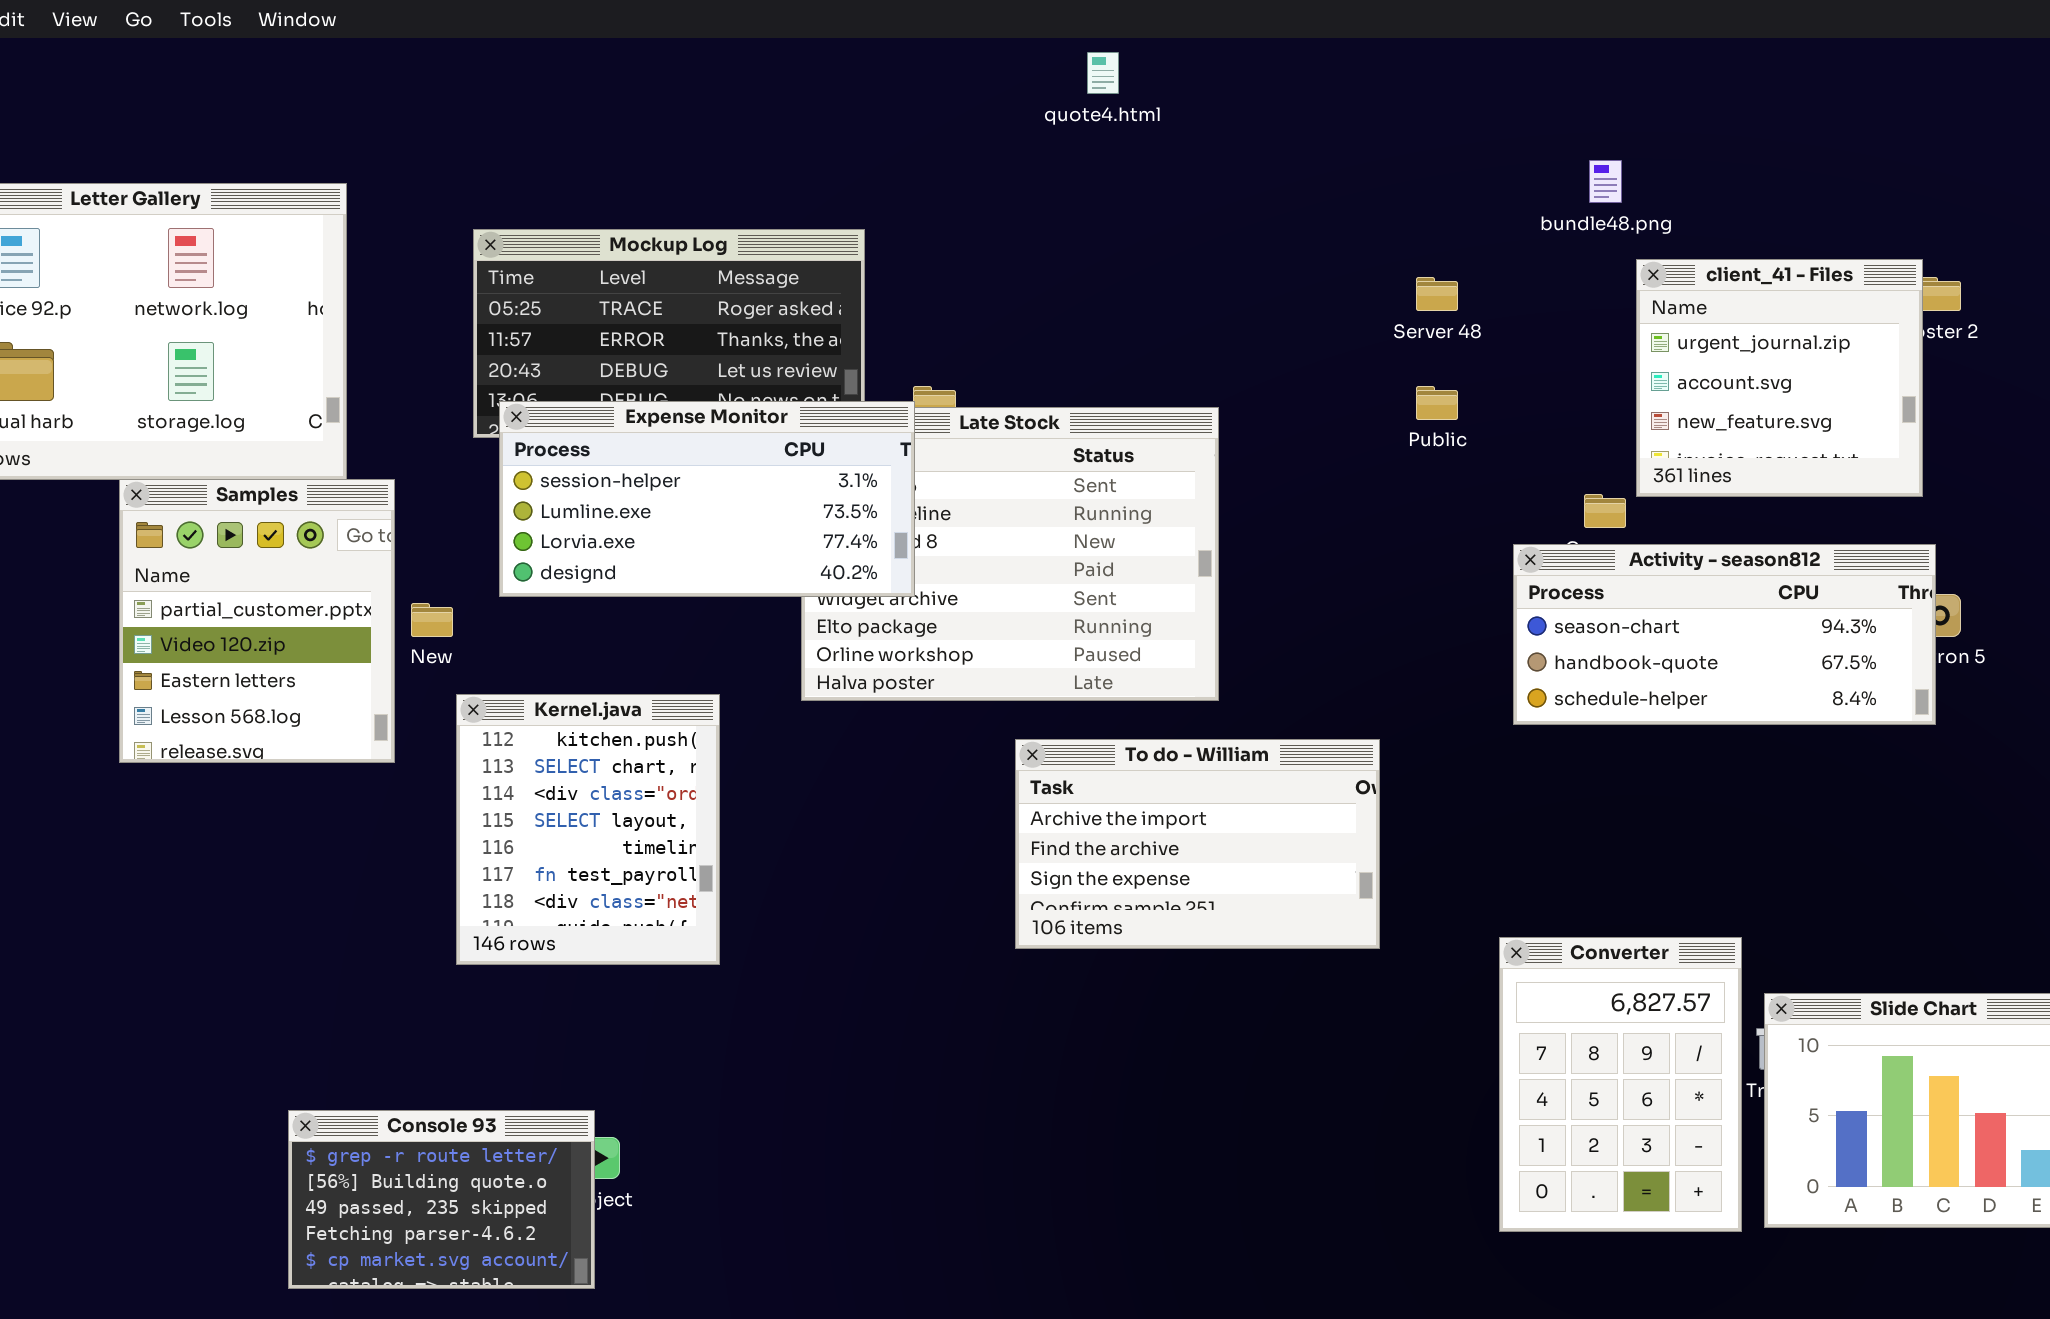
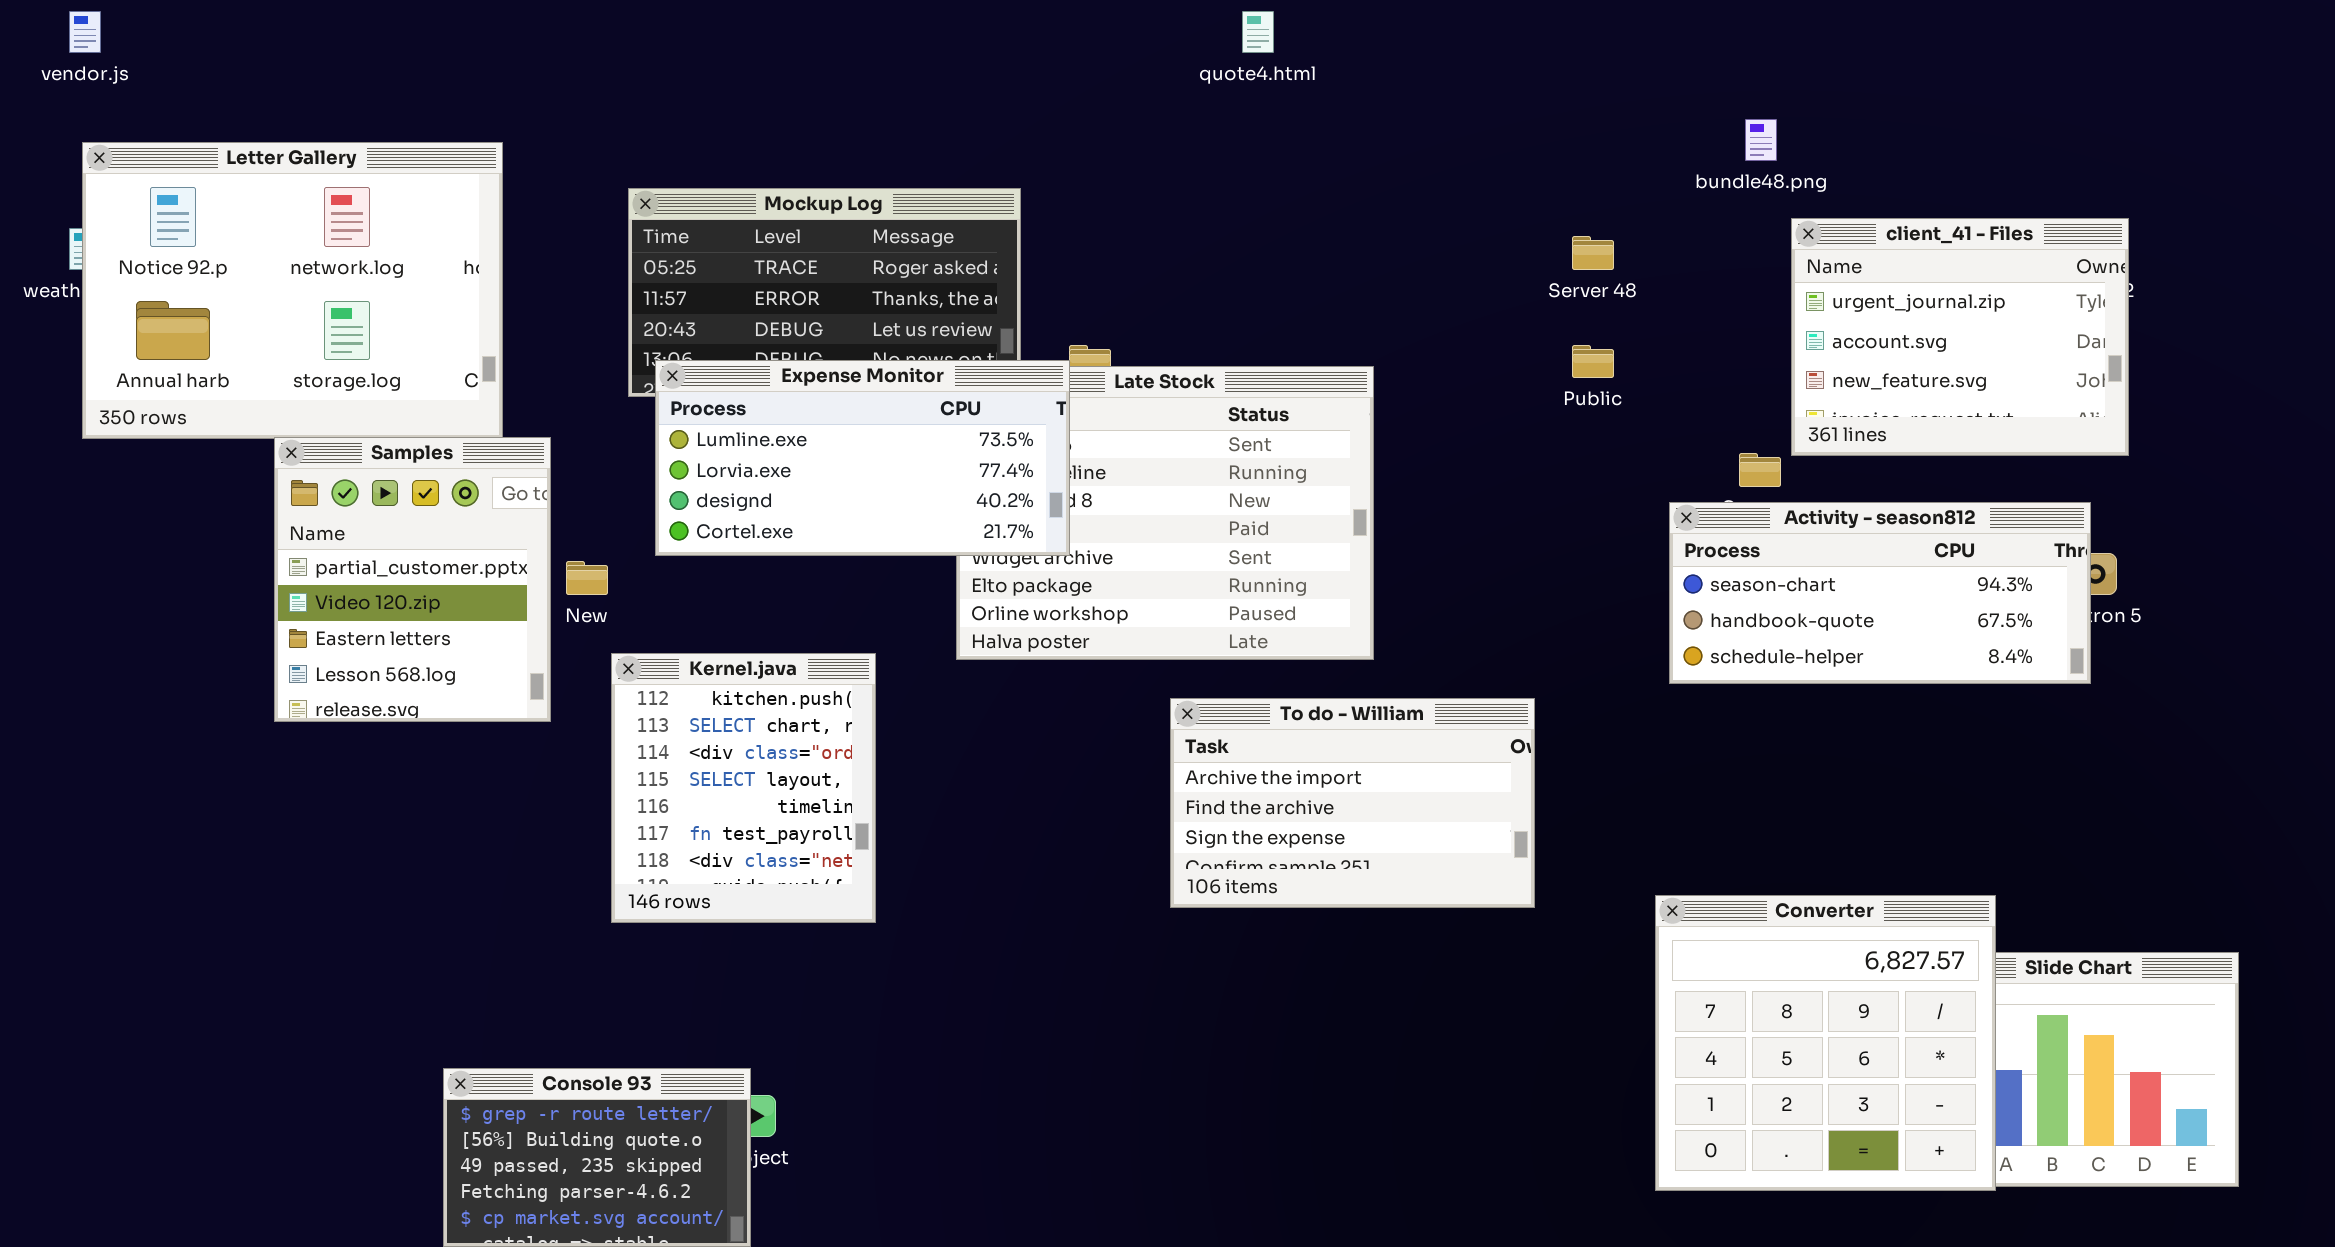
client_41 - Files: [1636,259,1923,497] -> [1791,218,2129,456], resized
Expense Monitor: [499,401,915,597] -> [655,360,1070,556], scrolled down 1 row
Converter: [1499,937,1742,1232] -> [1655,895,1996,1191], resized

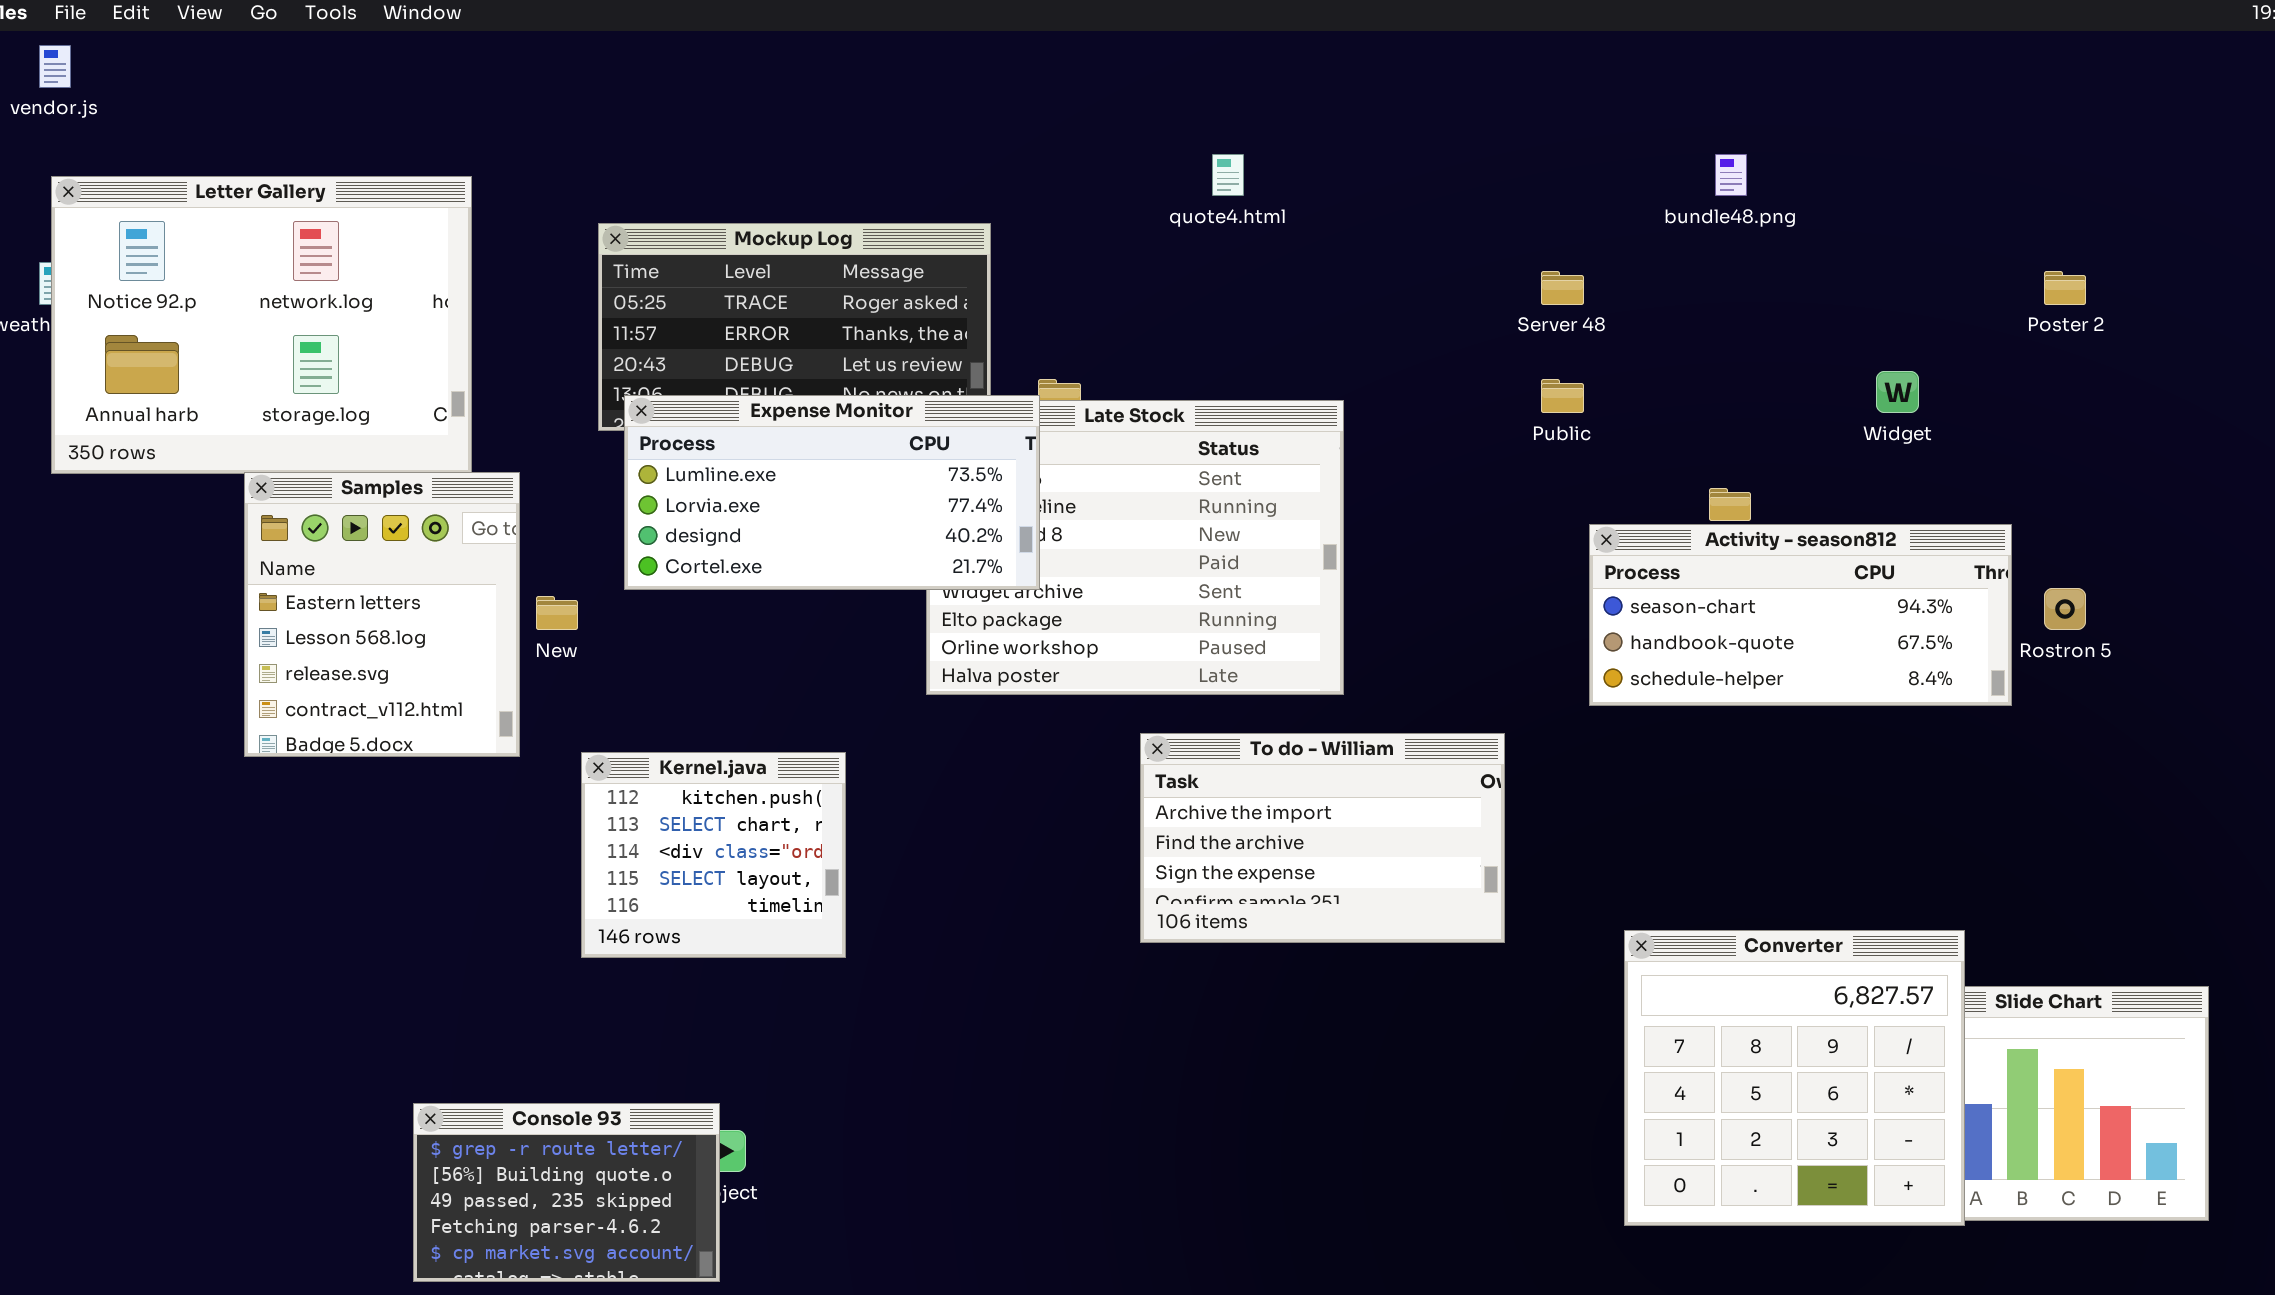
quote4.html: [1242,11,1274,53] -> [1212,154,1244,196], moved
client_41 - Files: [1791,218,2129,456] -> none, closed
Samples: [274,437,551,722] -> [244,472,520,757], scrolled down 2 rows
Activity - season812: [1669,502,2091,684] -> [1589,524,2012,706], moved
Kernel.java: [611,653,876,923] -> [581,752,846,958], resized

